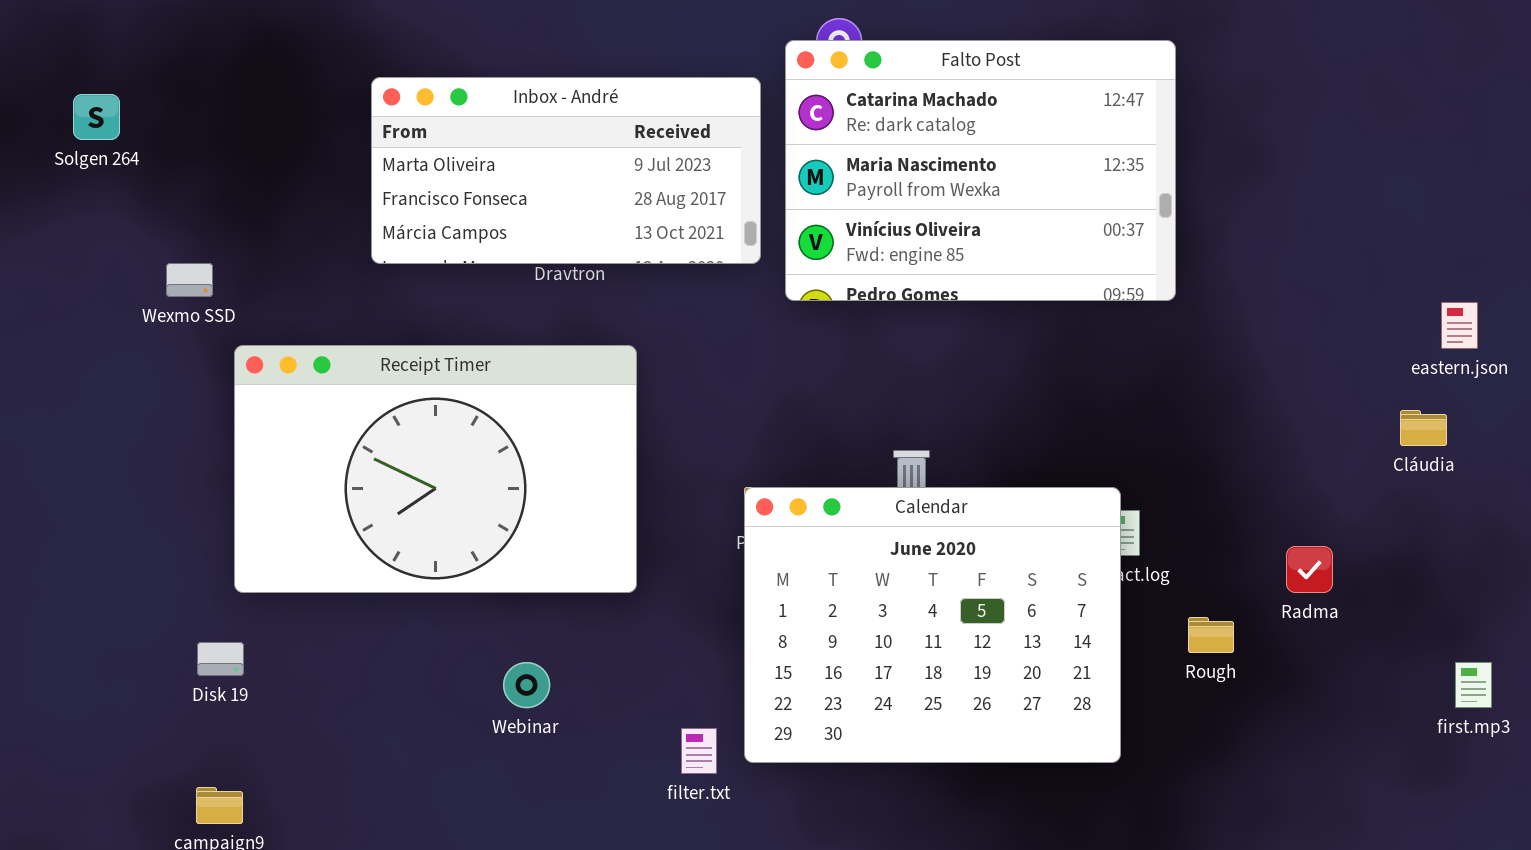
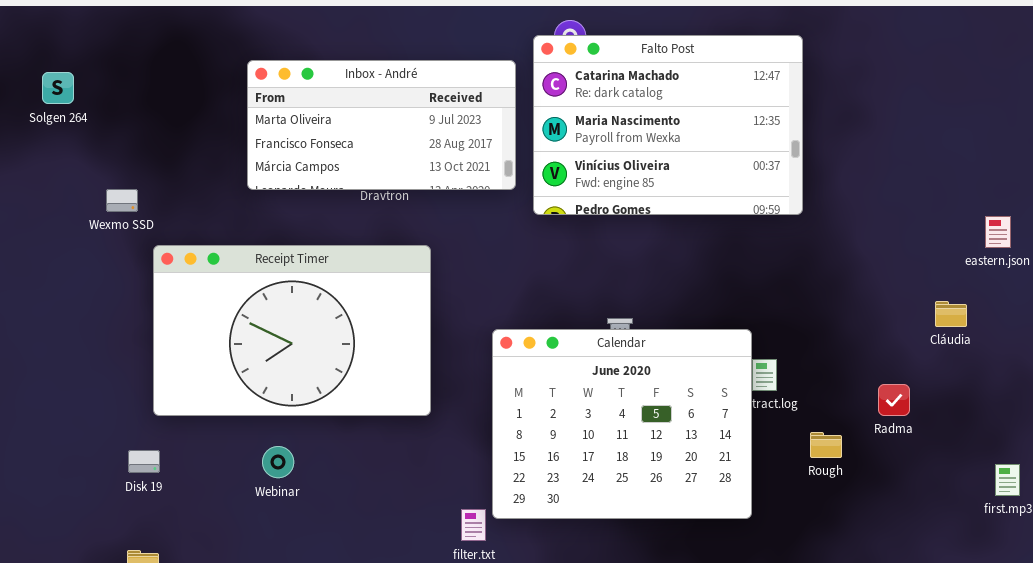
Cláudia: [1400,410,1447,446] -> [935,301,967,327], moved
Calendar: [744,487,1121,763] -> [492,329,752,519], moved
Webinar: [503,662,550,708] -> [262,446,294,478], moved

